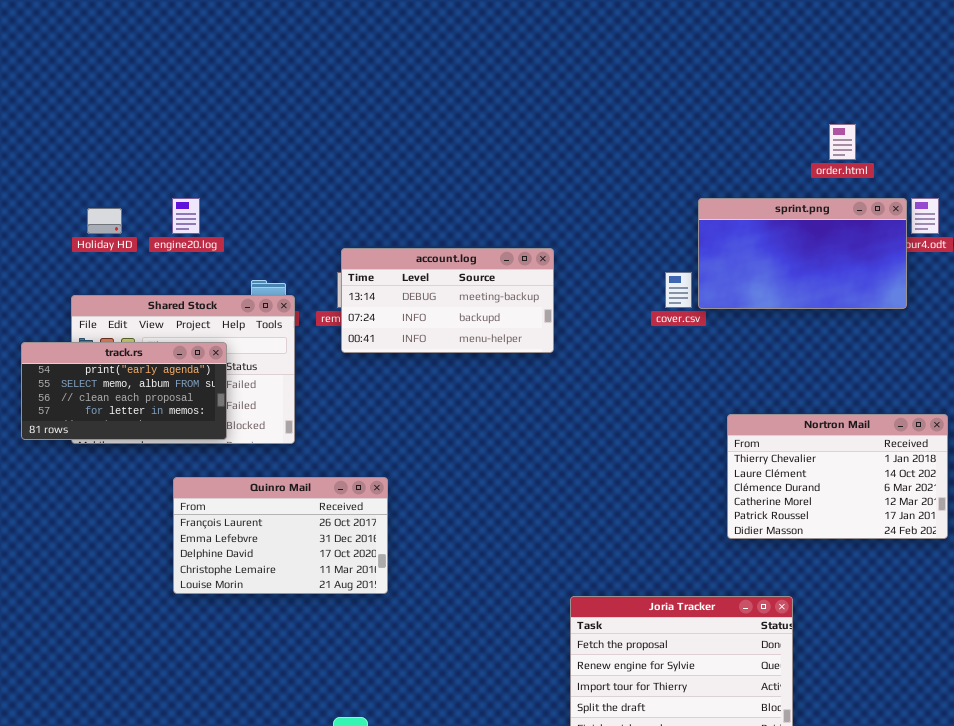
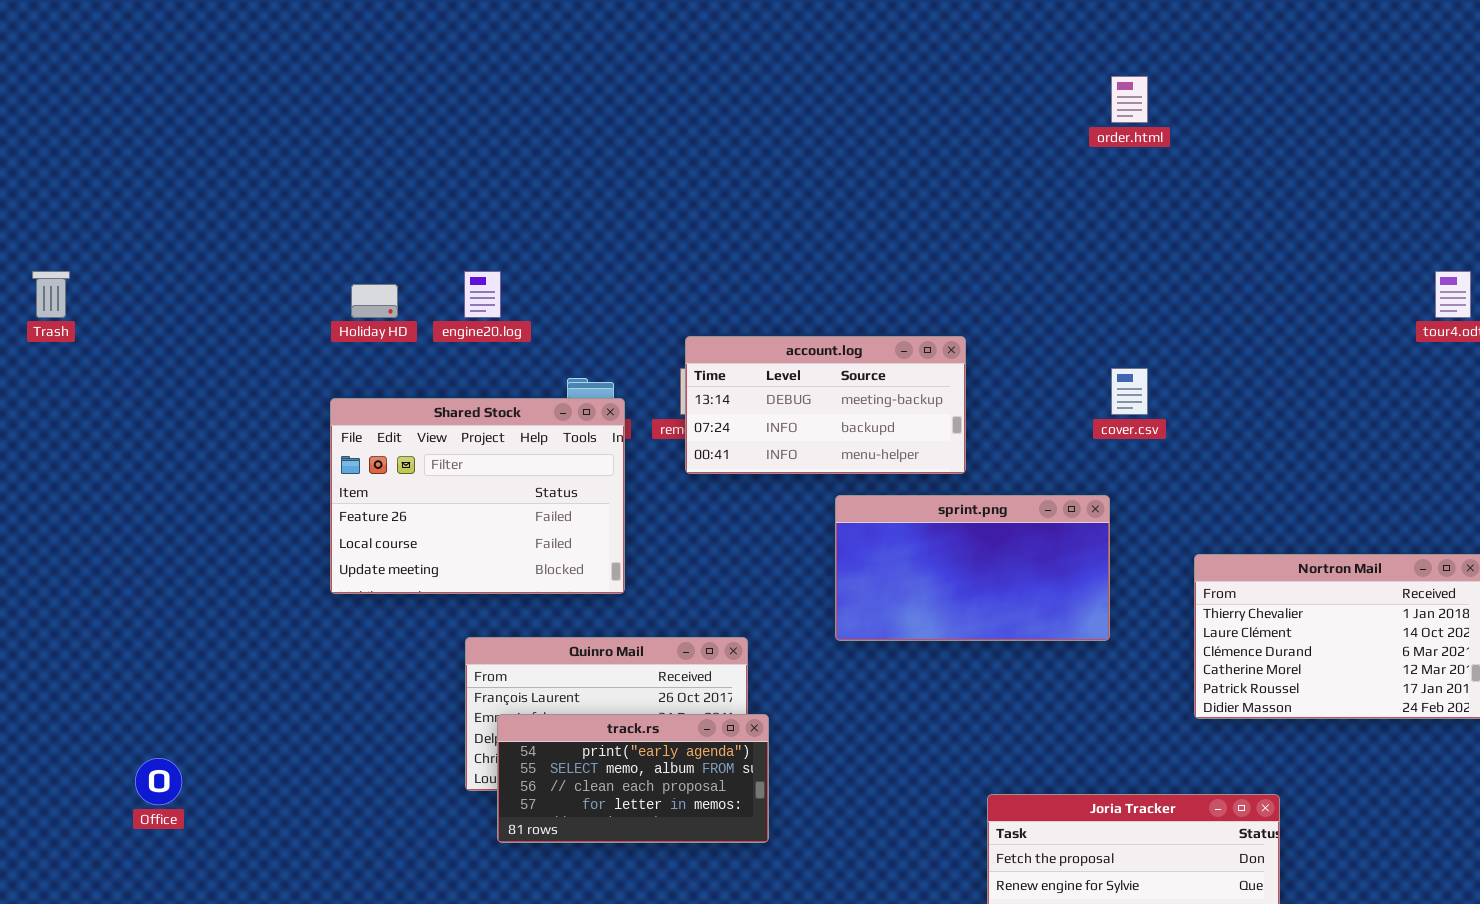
order.html: [829,124,856,160] -> [1111,76,1148,123], moved
sprint.png: [698,198,907,309] -> [835,495,1110,641], moved
track.rs: [21,342,227,440] -> [497,714,769,843], moved

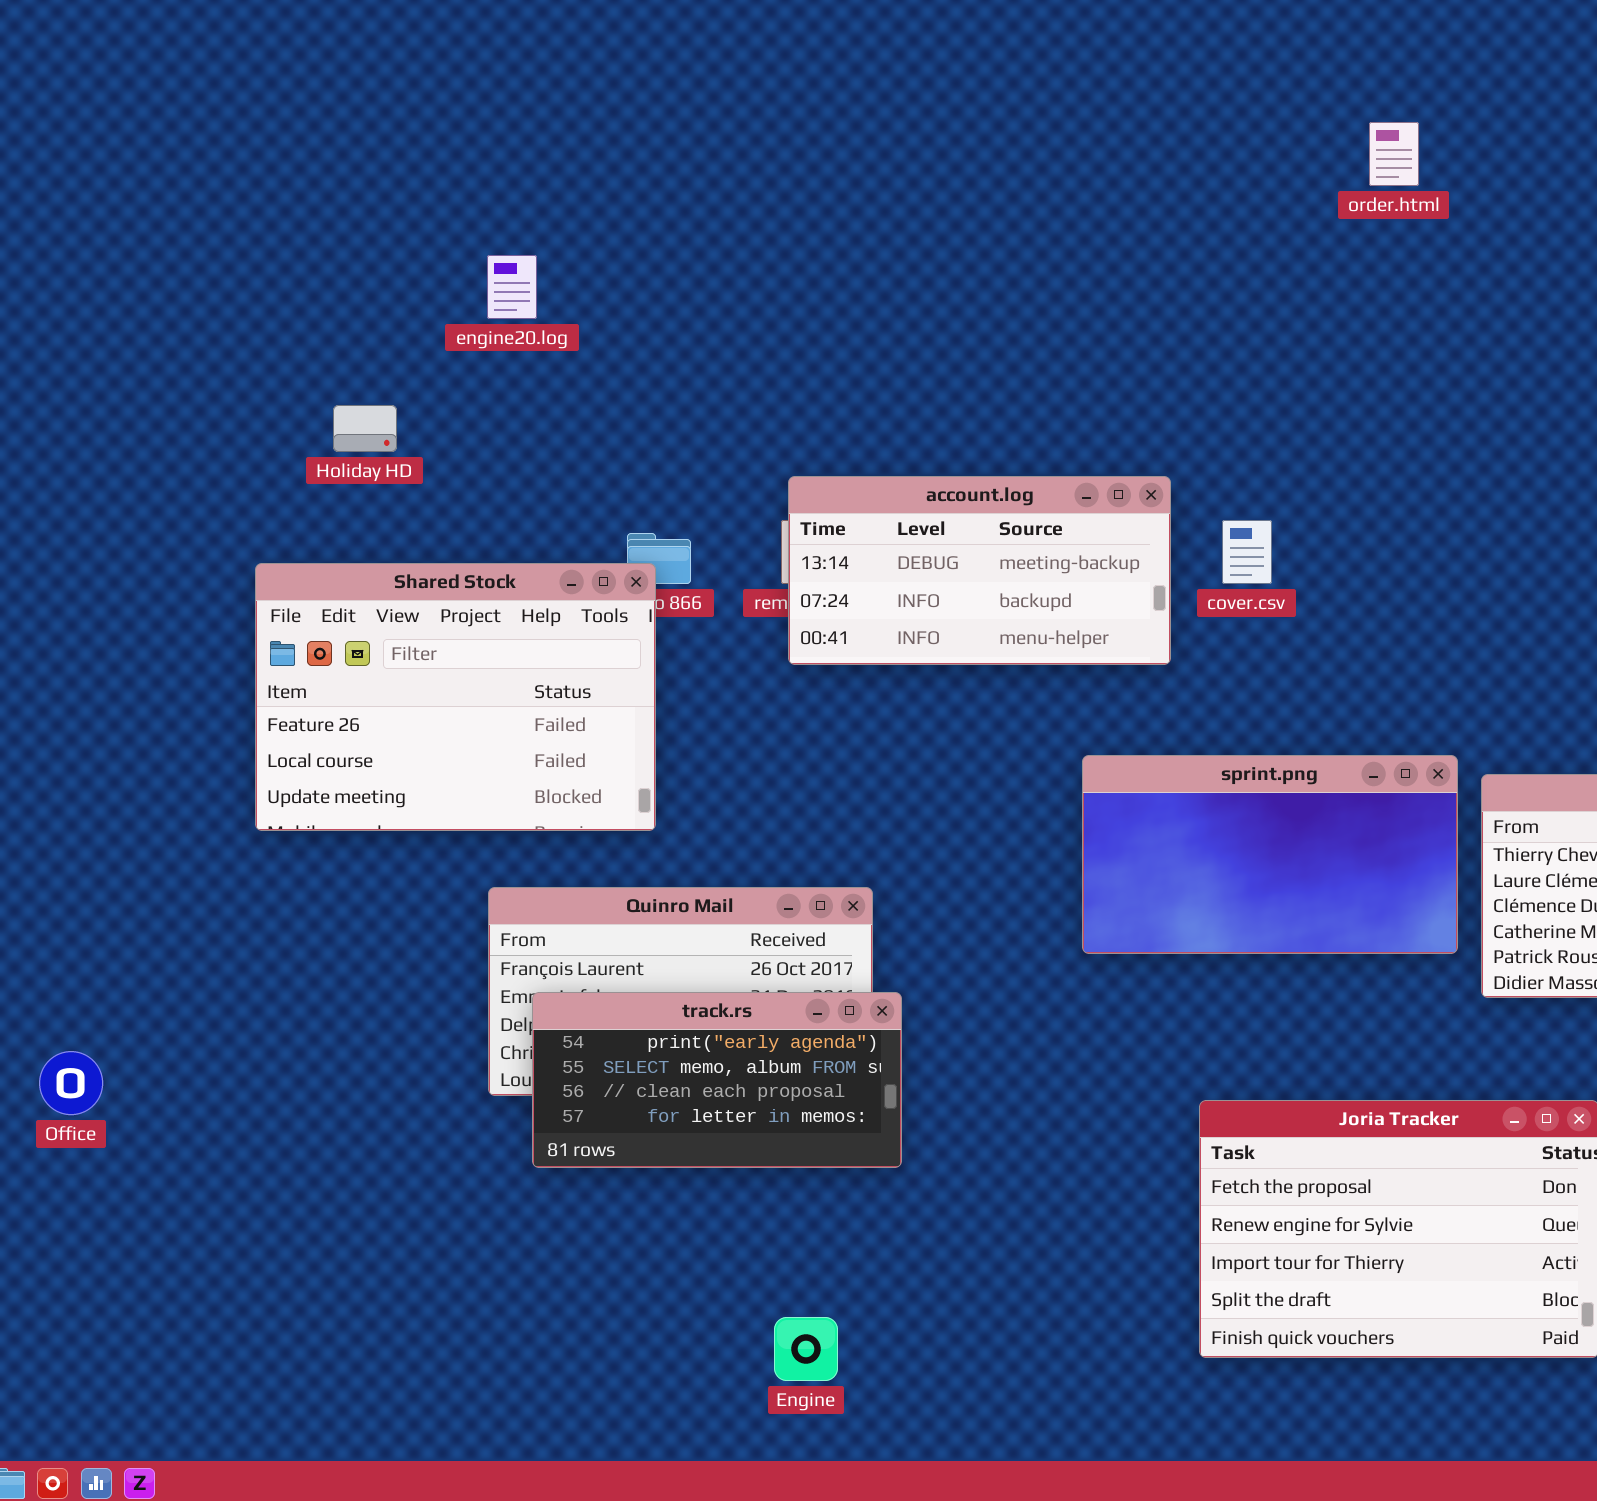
engine20.log: [464,271,501,318] -> [487,255,537,319], moved
cover.csv: [1111,368,1148,415] -> [1222,520,1272,584], moved
Shared Stock: [330,398,625,594] -> [255,563,656,831], moved
sprint.png: [835,495,1110,641] -> [1082,755,1458,954], moved

